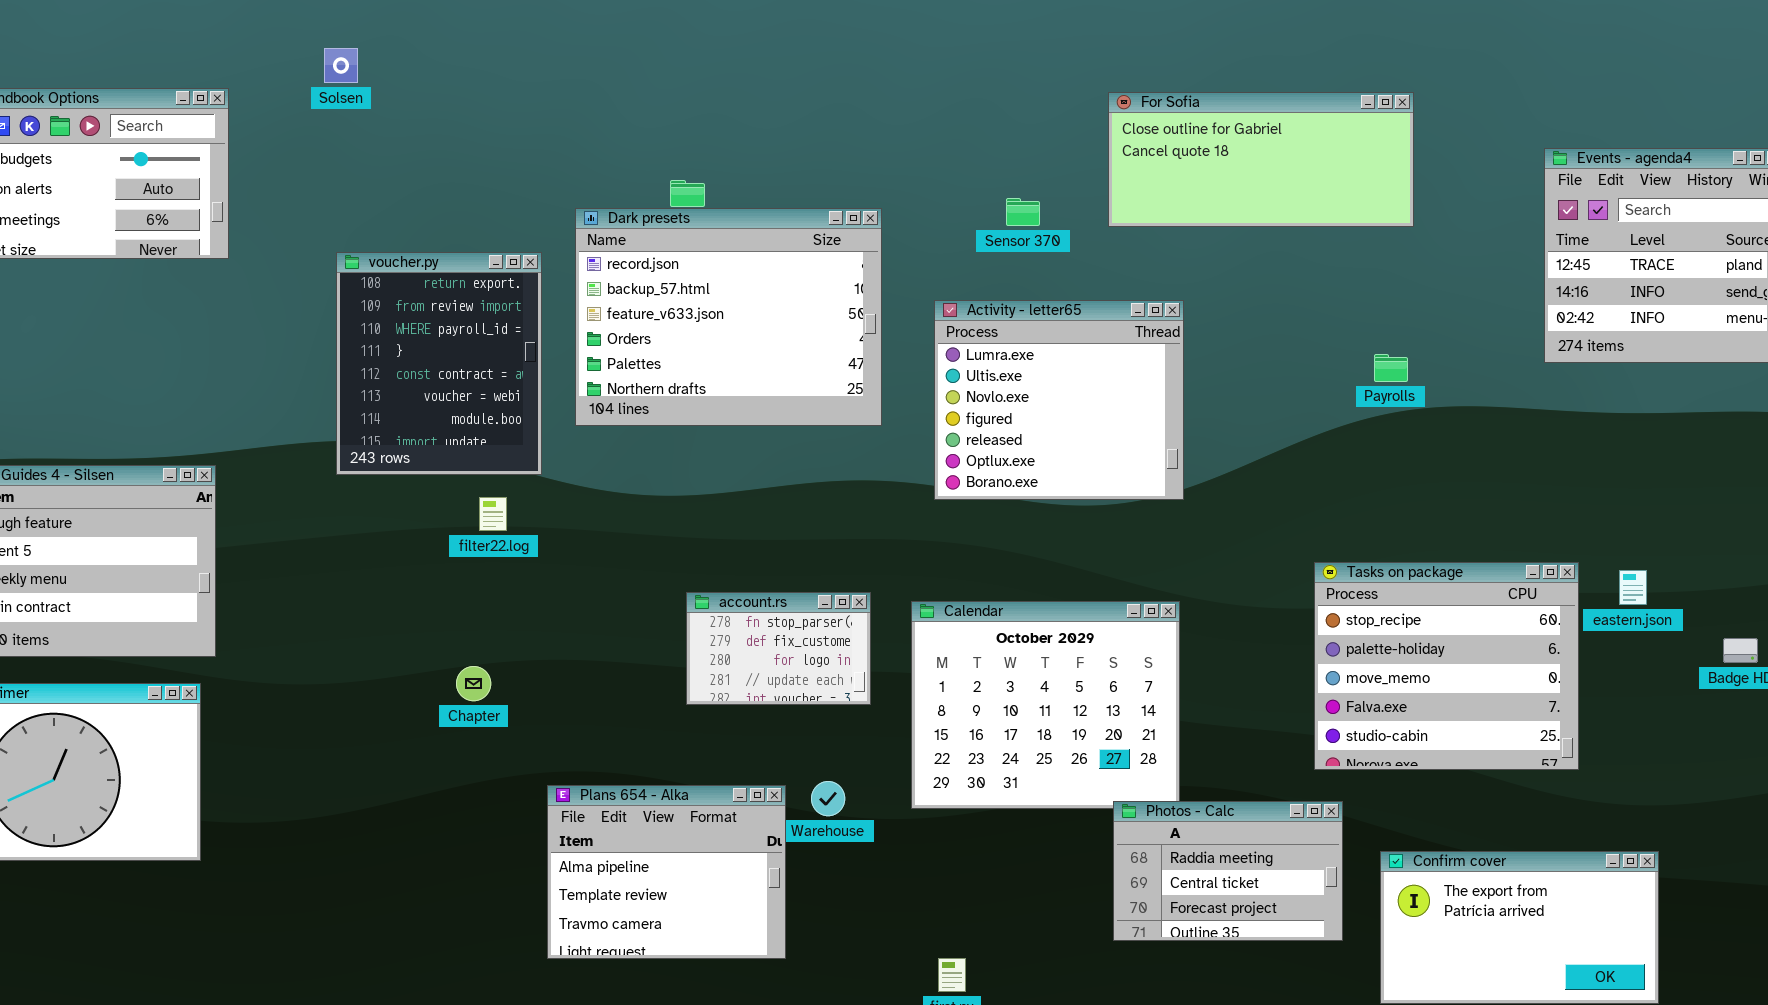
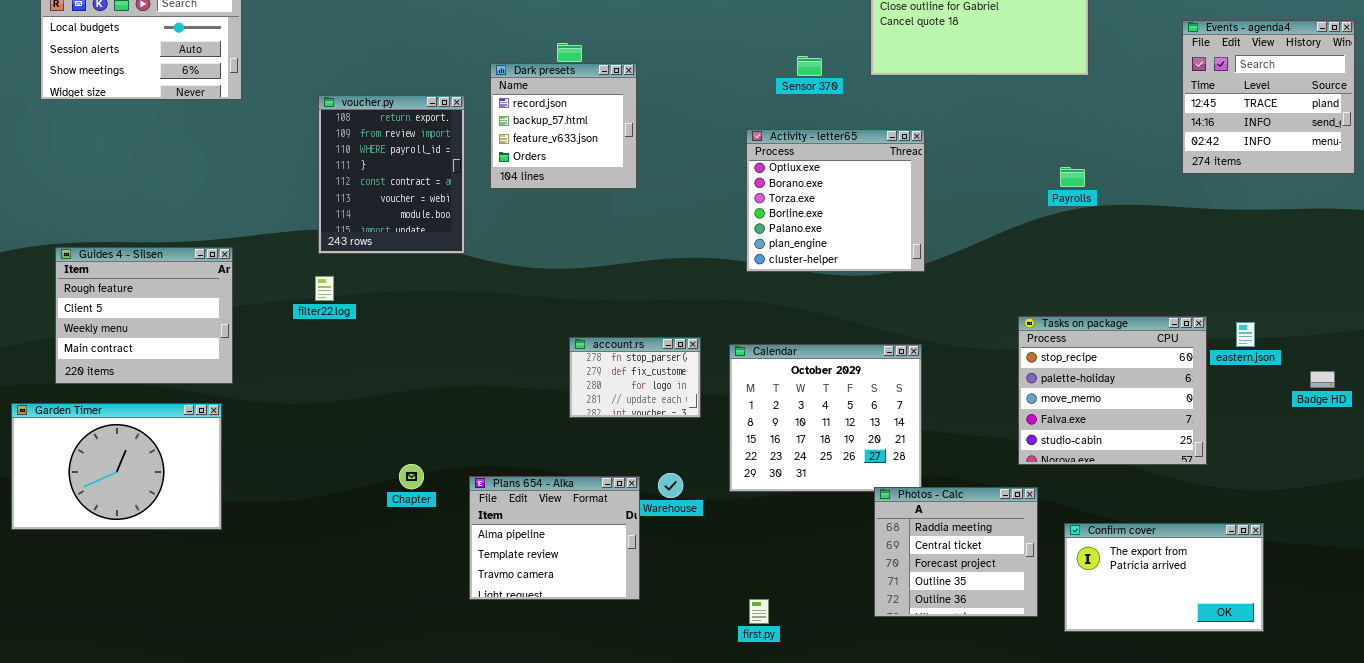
Dark presets: [575,208,882,426] -> [490,63,637,189], resized
Activity - letter65: [934,300,1184,500] -> [746,129,925,272], scrolled down 5 rows
filter22.log: [479,497,507,531] -> [315,276,334,301], moved
Chapter: [456,666,491,701] -> [399,464,424,489], moved
Photos - Calc: [1113,801,1343,941] -> [874,487,1038,617], resized

